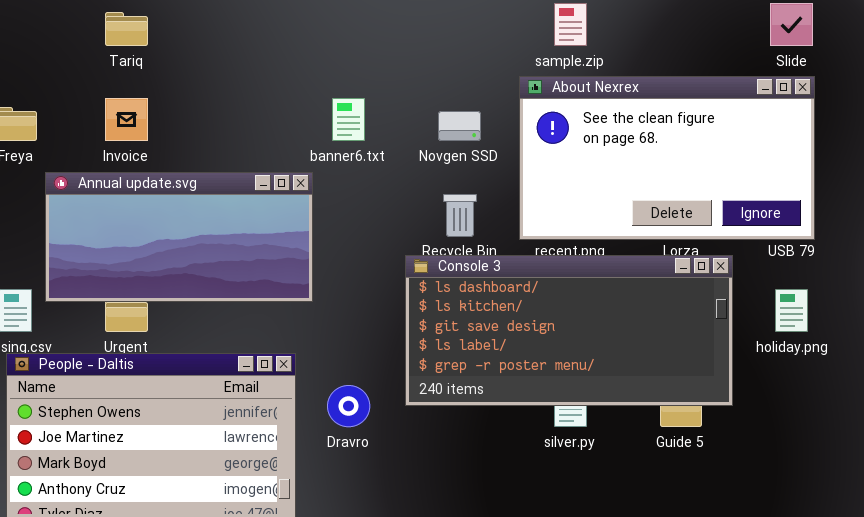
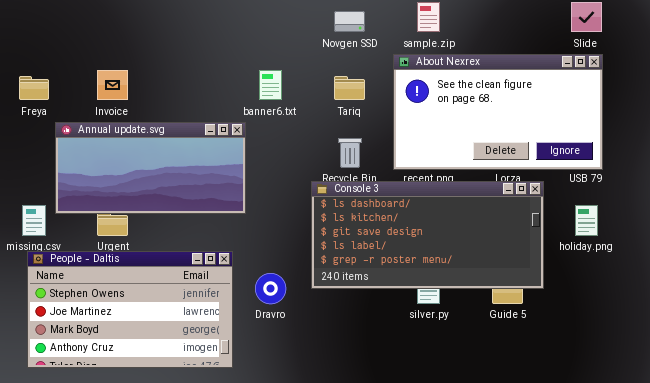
Tariq: [105,12,148,46] -> [334,76,365,100], moved
Novgen SSD: [438,111,481,141] -> [334,11,365,32], moved

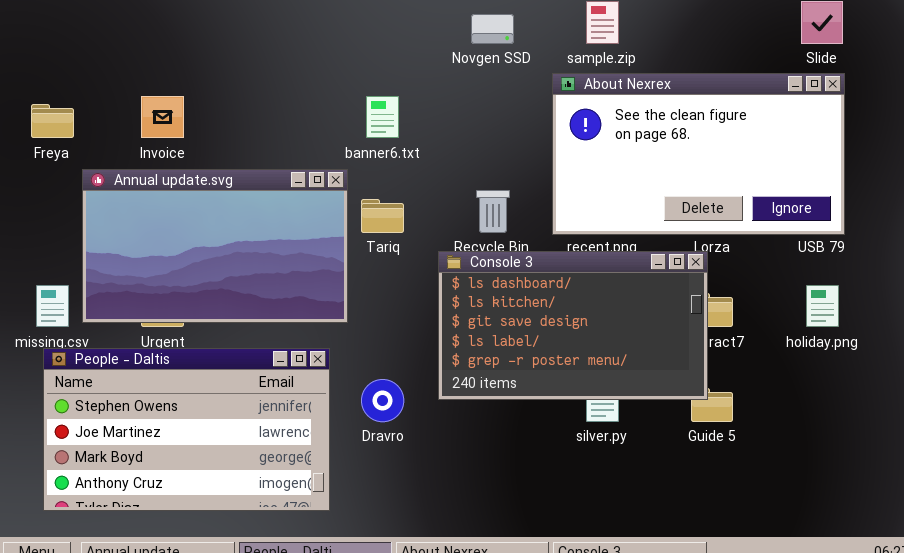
Tariq: [334,76,365,100] -> [361,199,404,233], moved
Annual update.svg: [55,122,246,214] -> [82,169,348,323], resized
Console 3: [311,181,544,289] -> [438,251,708,400], resized

